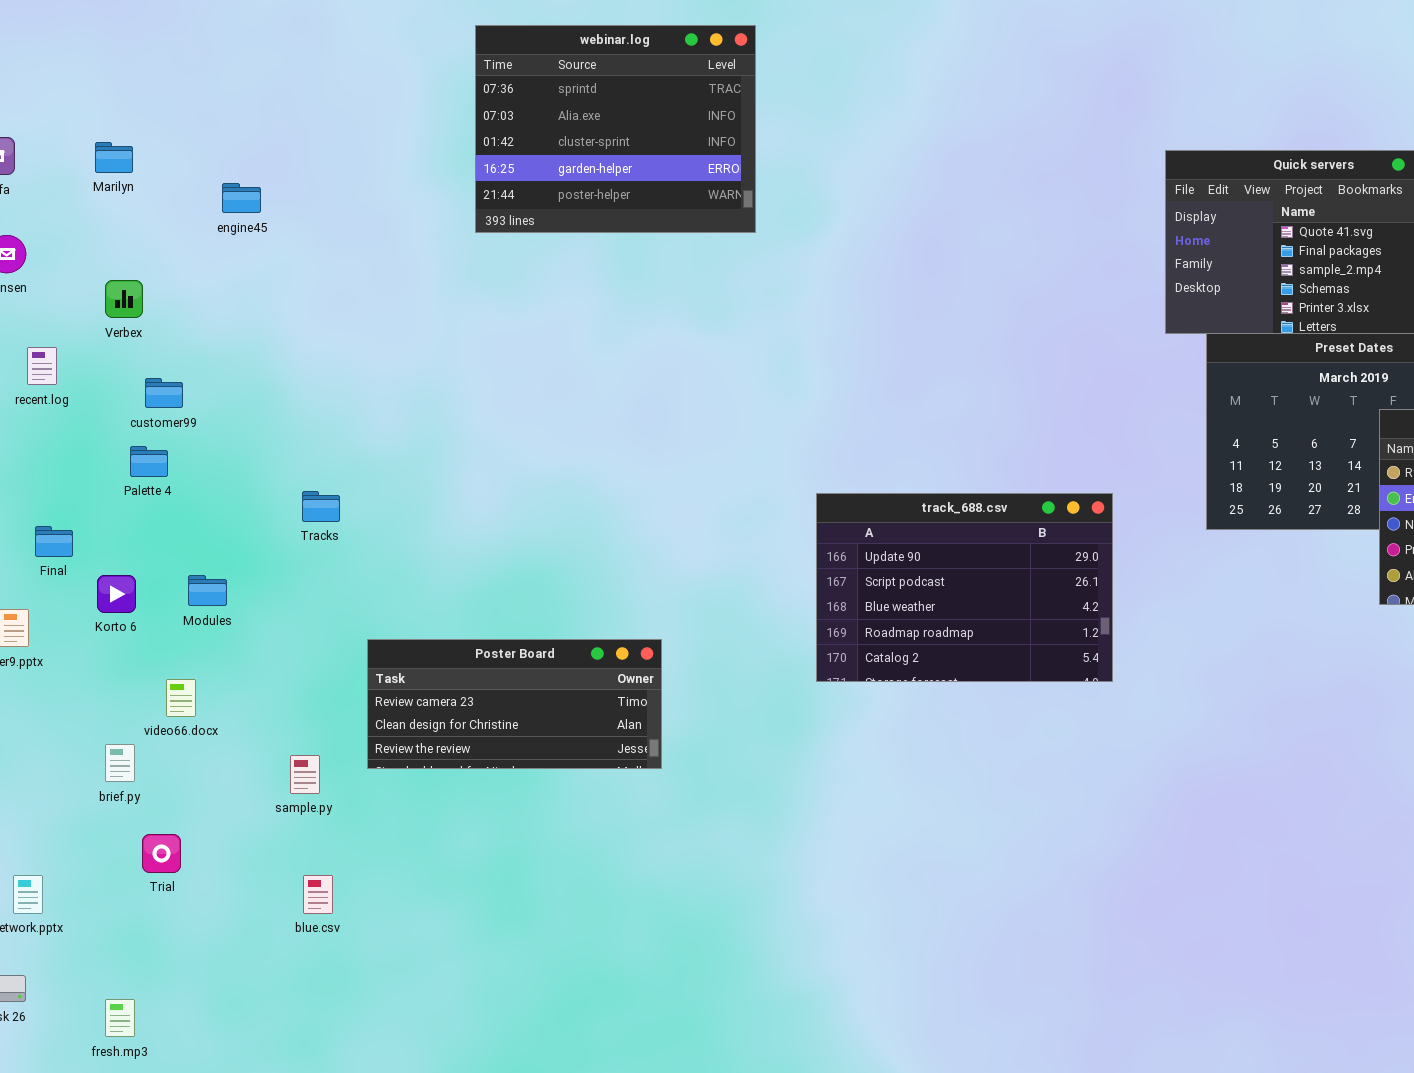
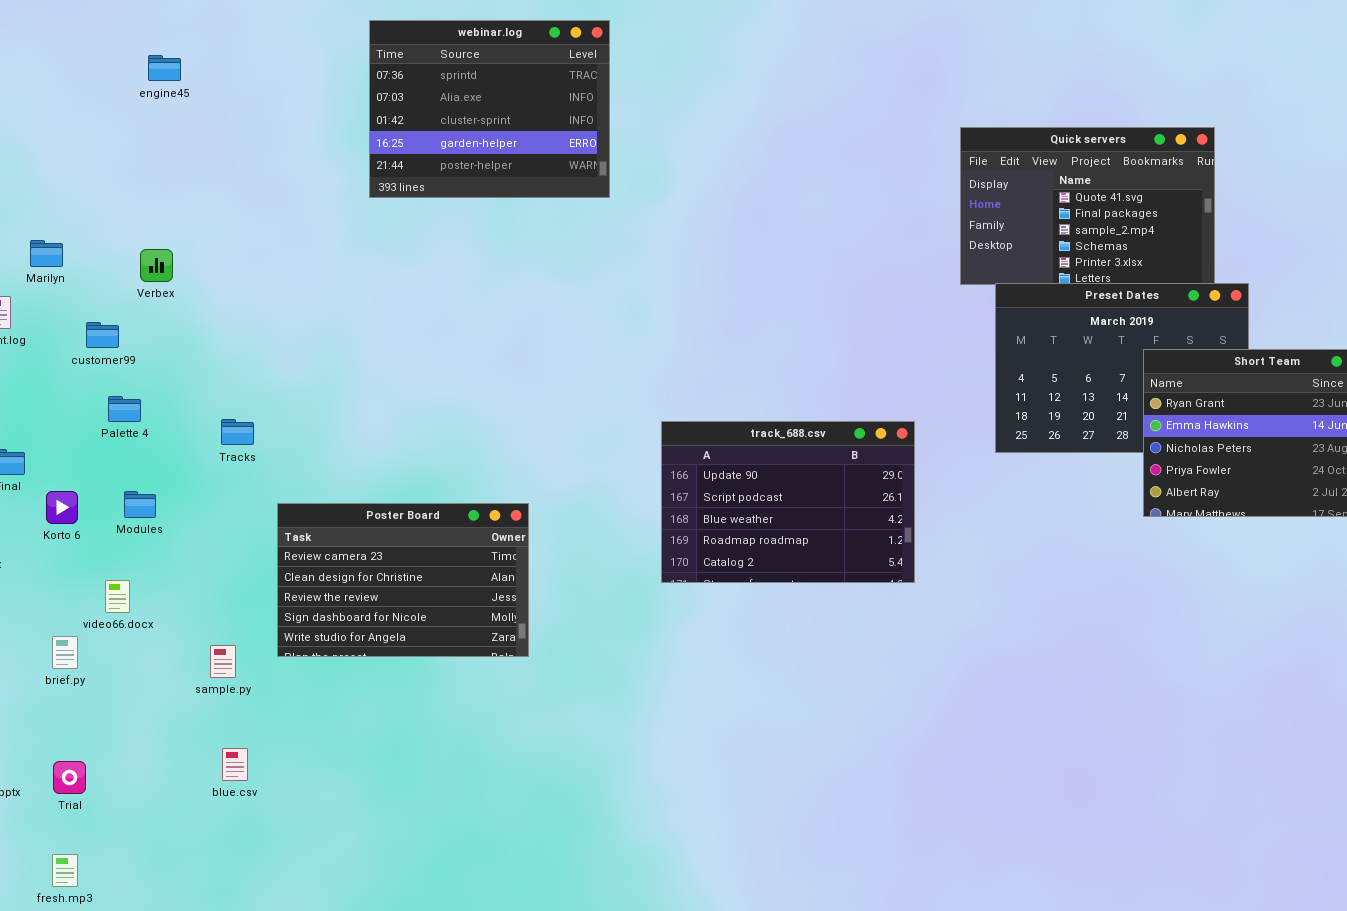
Marilyn: [95,142,133,173] -> [30,240,63,267], moved
engine45: [222,183,261,213] -> [148,55,181,81], moved
Verbex: [105,280,143,318] -> [140,249,173,282], moved
Palette 4: [130,446,168,477] -> [108,396,141,422], moved
Poster Board: [367,639,662,769] -> [277,503,529,657], resized
Trial: [142,834,181,873] -> [53,761,86,794], moved

